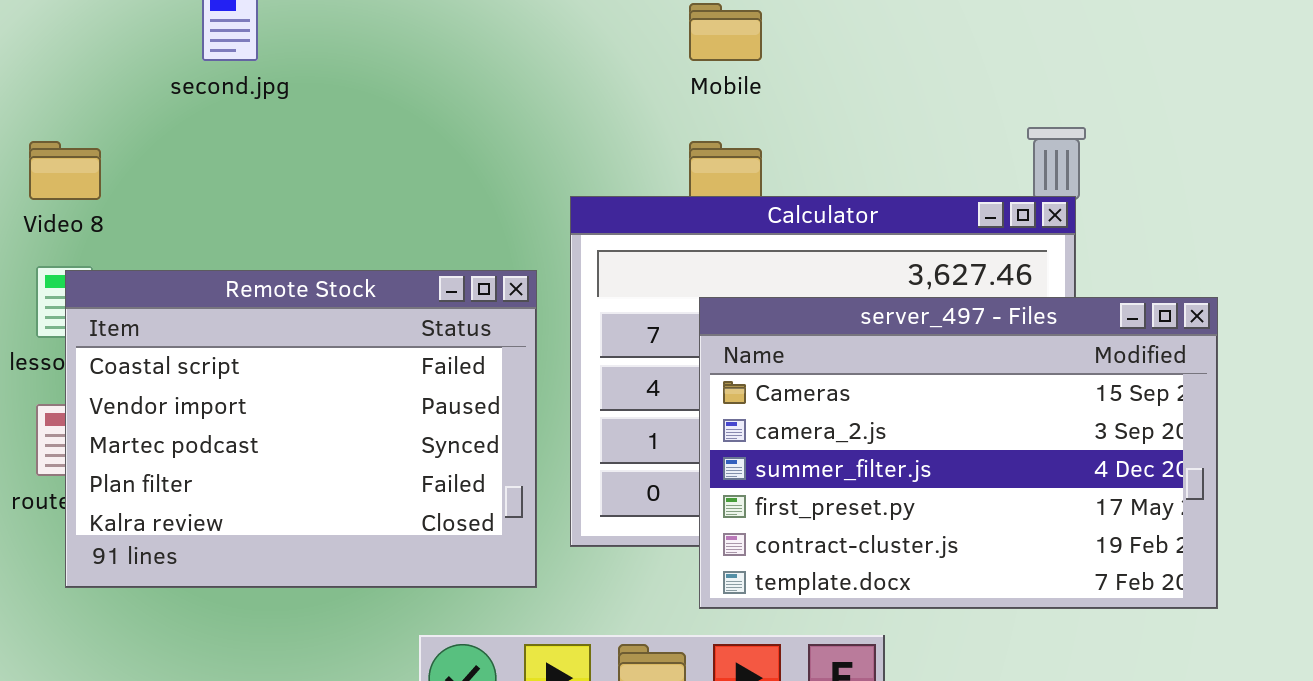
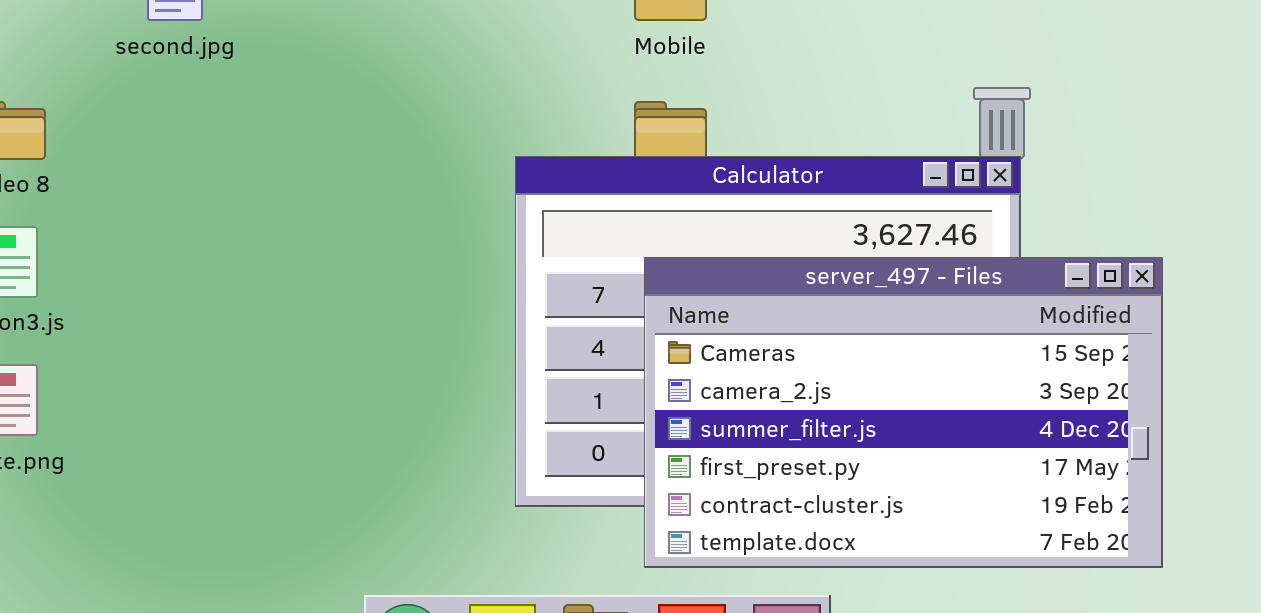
Remote Stock: [65,270,537,588] -> none, closed

